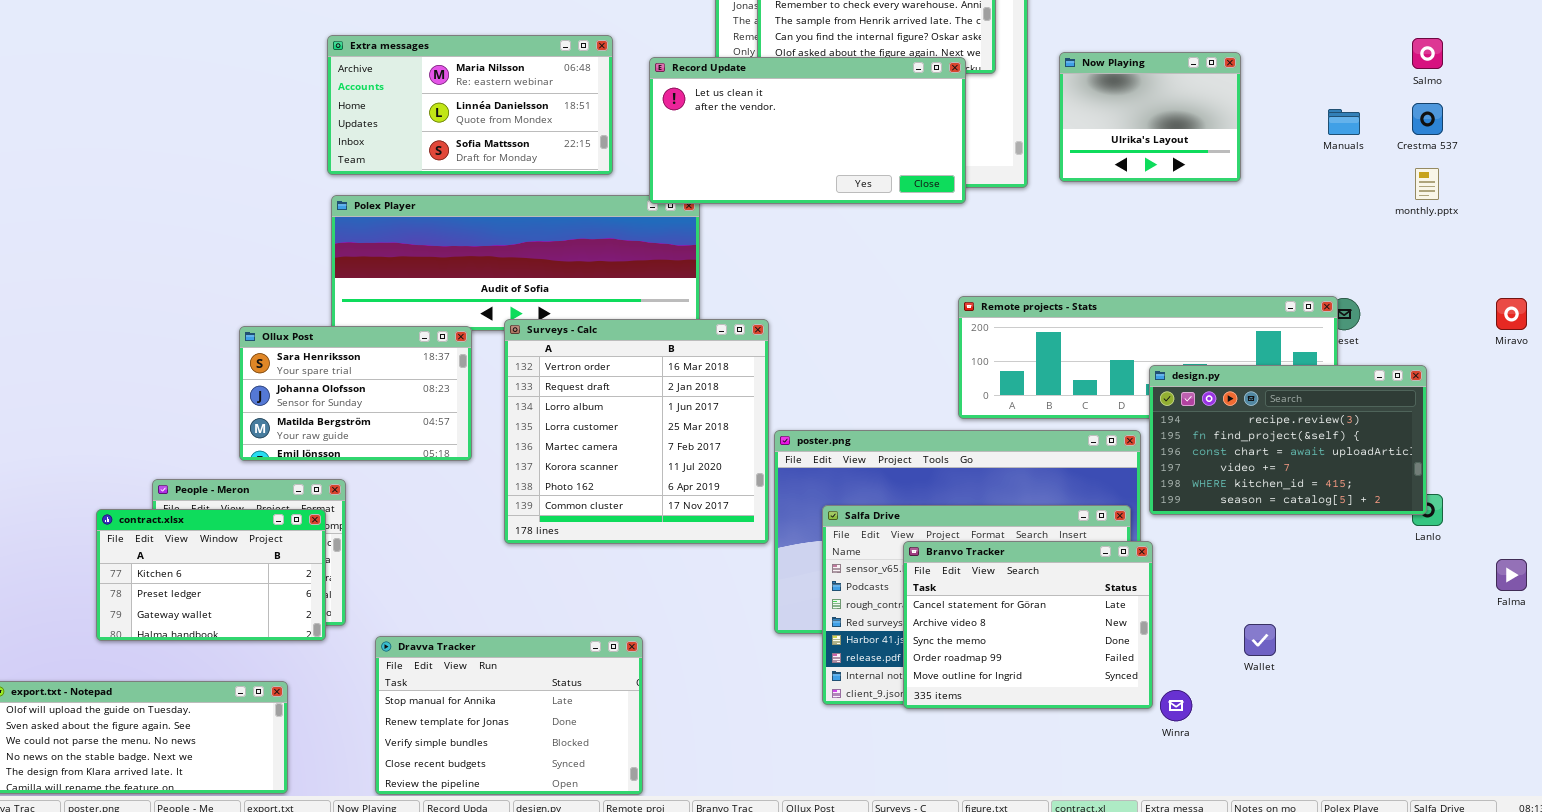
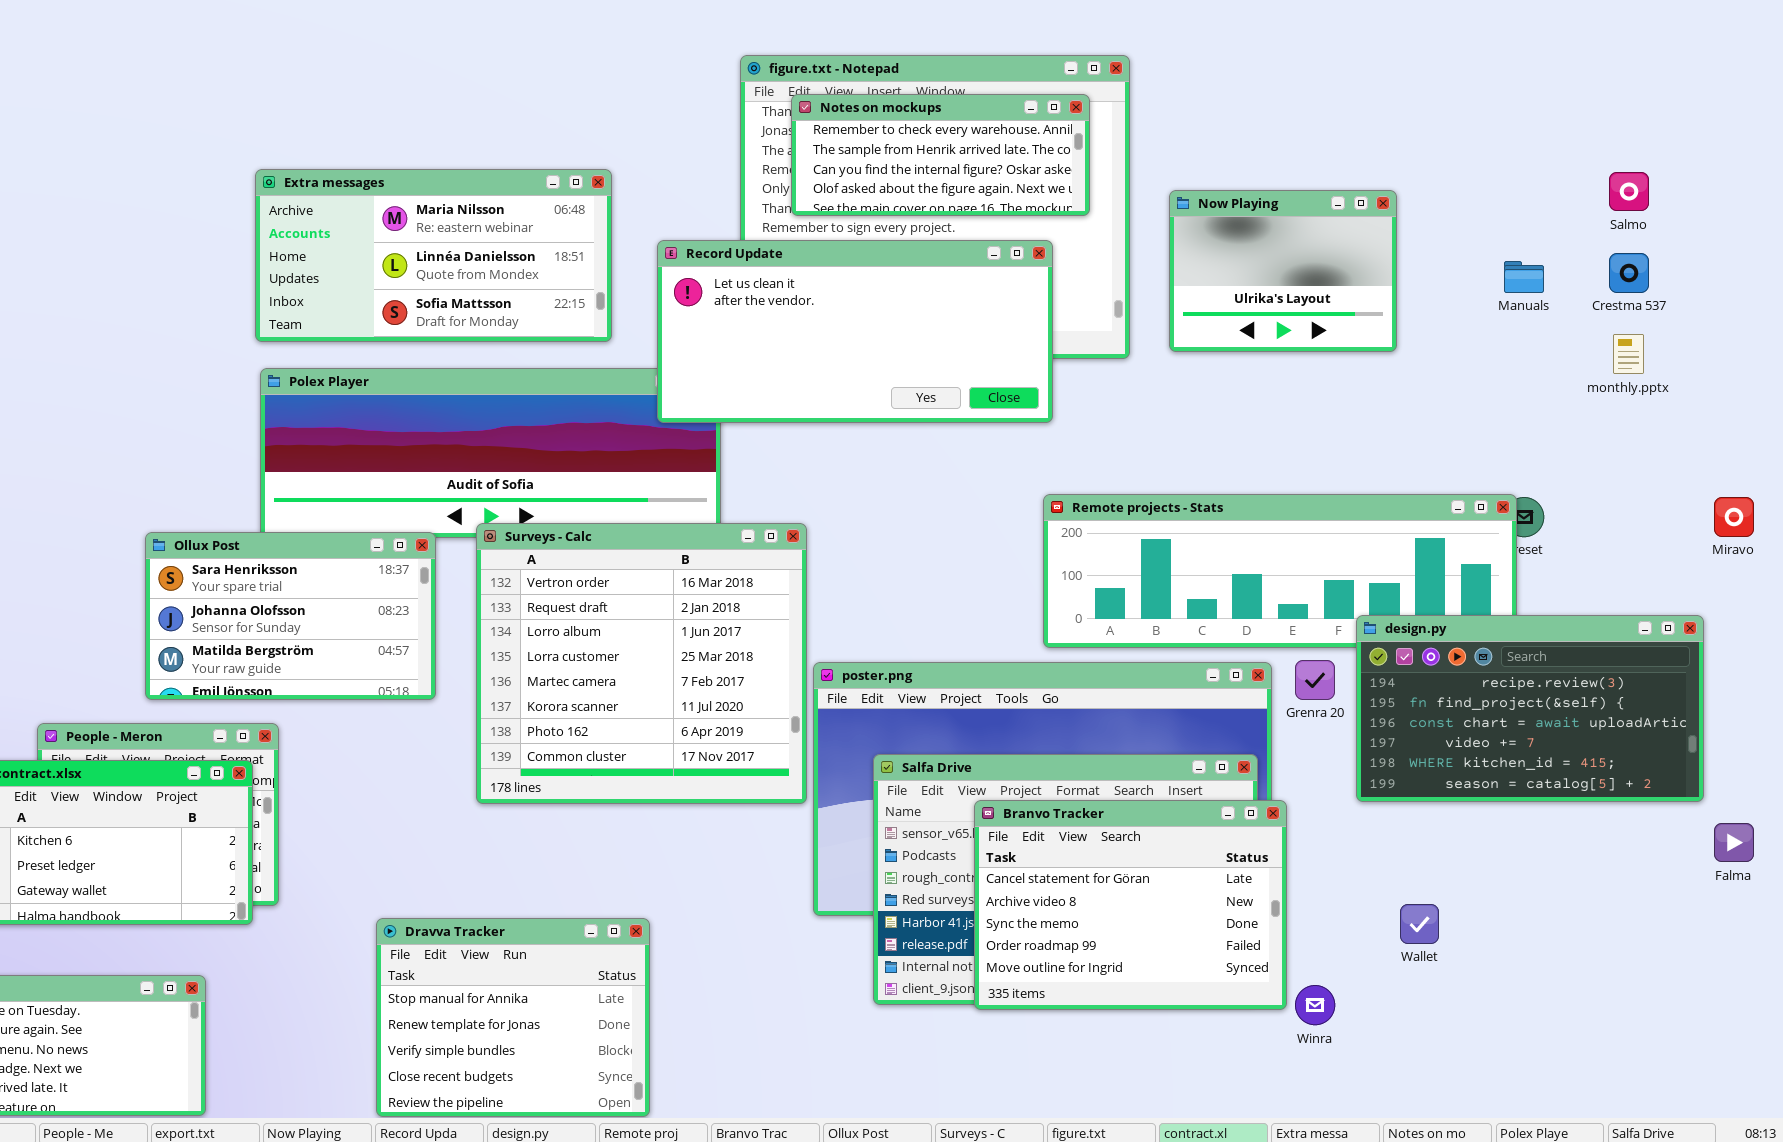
Record Update: [649,57,966,204] -> [657,240,1053,423], moved
design.py: [1149,365,1427,515] -> [1356,615,1704,802], moved
Dravva Tracker: [375,636,643,795] -> [376,918,650,1117], resized

